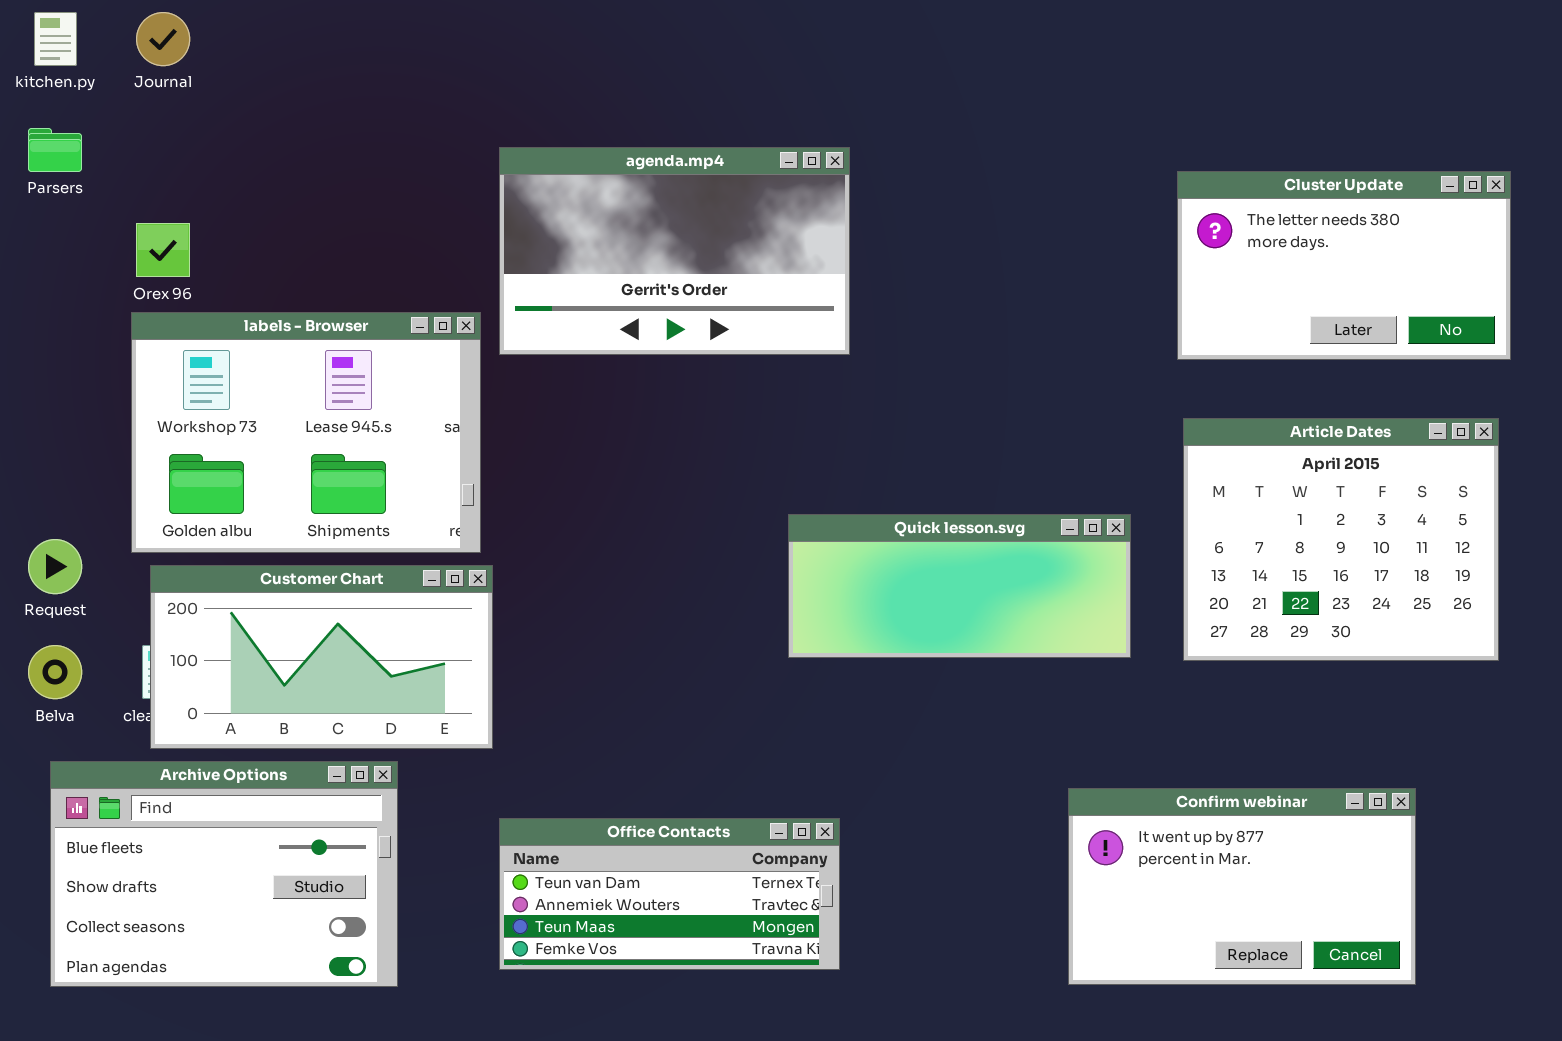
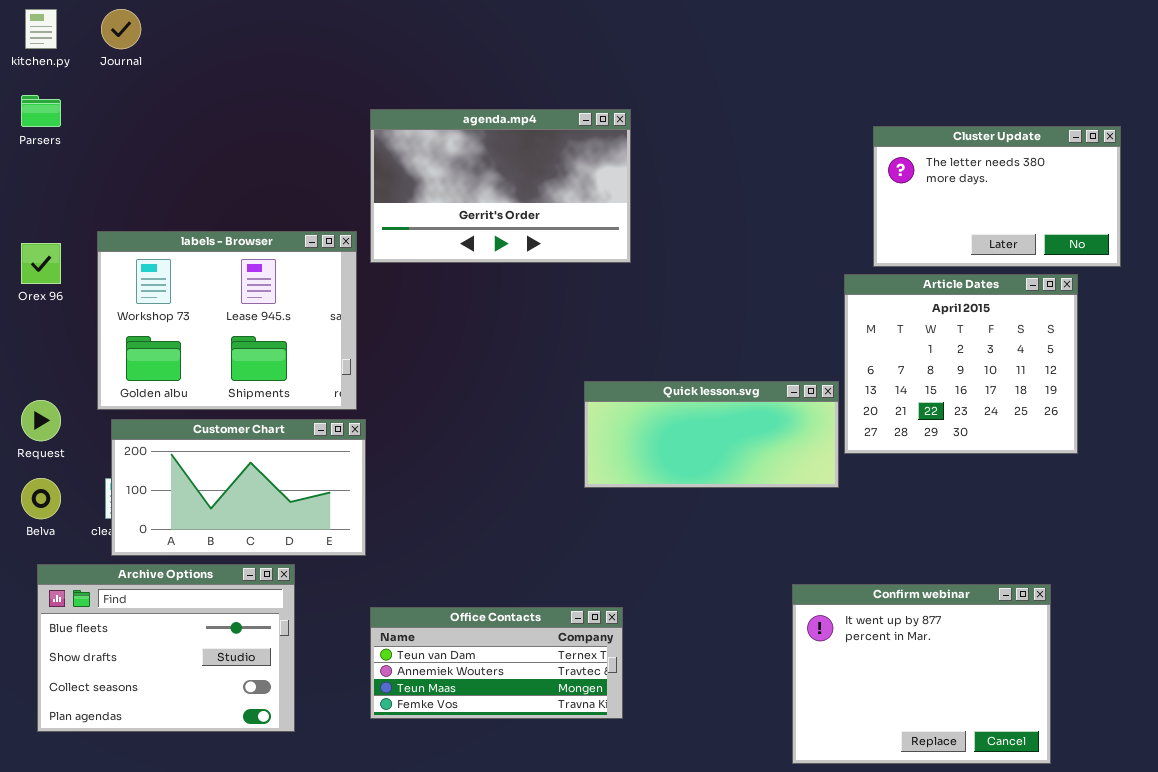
Orex 96: [136,223,190,277] -> [21,243,61,284], moved
Article Dates: [1183,418,1499,661] -> [844,274,1078,454], moved
Confirm webinar: [1068,788,1416,985] -> [792,584,1051,764], resized

